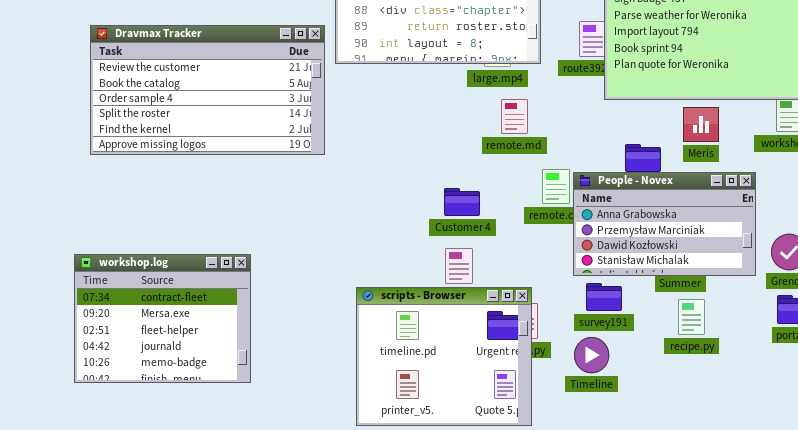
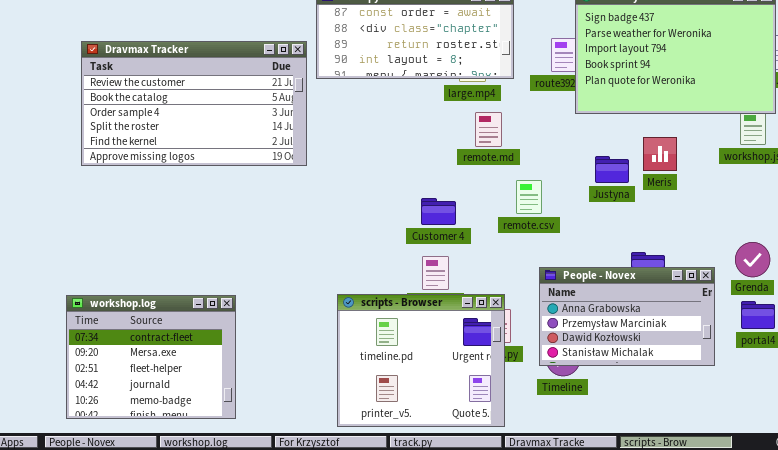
Meris: [683,107,719,142] -> [643,137,677,171], moved
People - Novex: [573,172,756,276] -> [539,267,715,366], moved
workshop.log: [74,254,251,383] -> [66,295,236,419], moved

